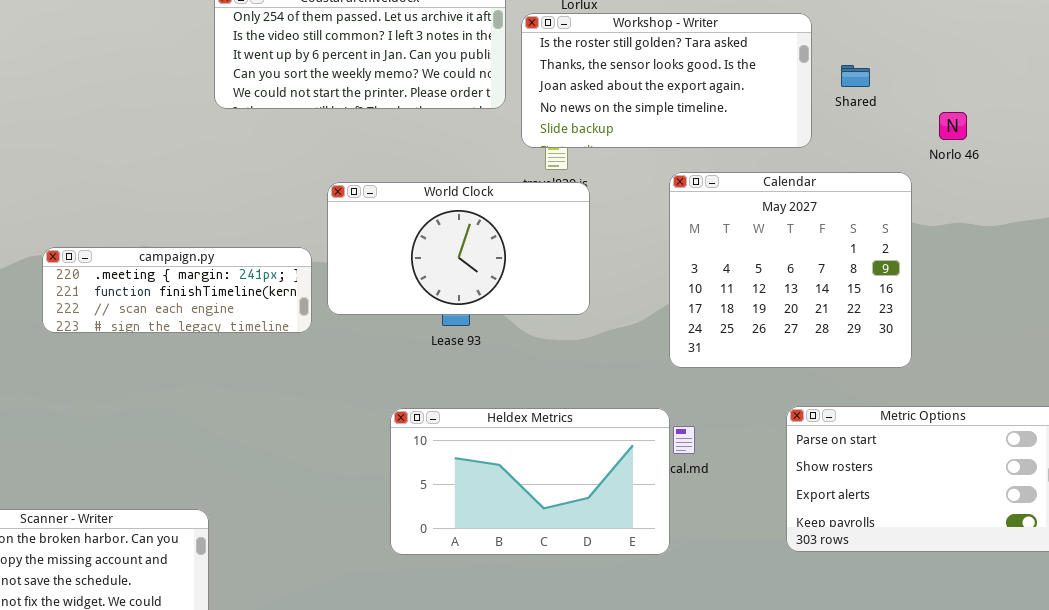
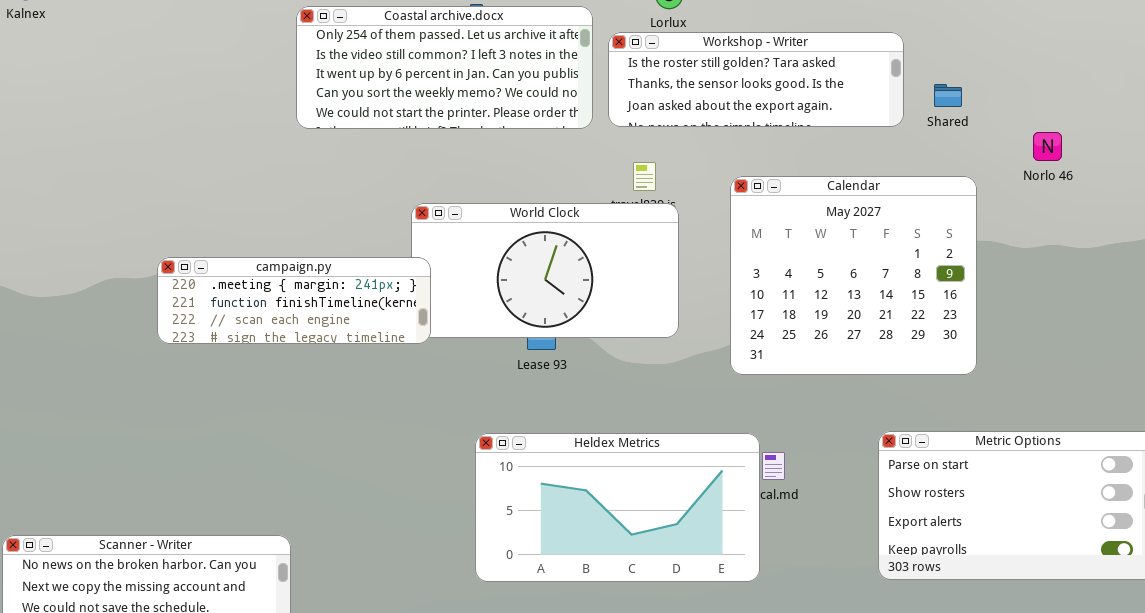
Workshop - Writer: [521,13,812,148] -> [608,32,904,127], resized
Calendar: [669,172,912,368] -> [730,176,977,375], moved
campaign.py: [42,247,312,333] -> [157,257,431,344], moved

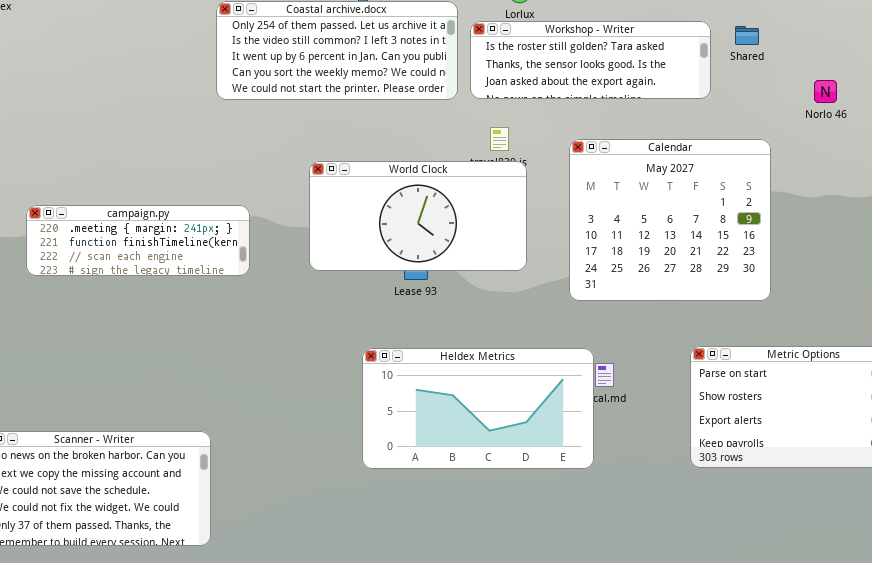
Shared: [934,84,962,107] -> [735,26,759,45], moved
Norlo 46: [1033,132,1062,161] -> [814,80,837,103], moved
campaign.py: [157,257,431,344] -> [26,205,250,276], moved

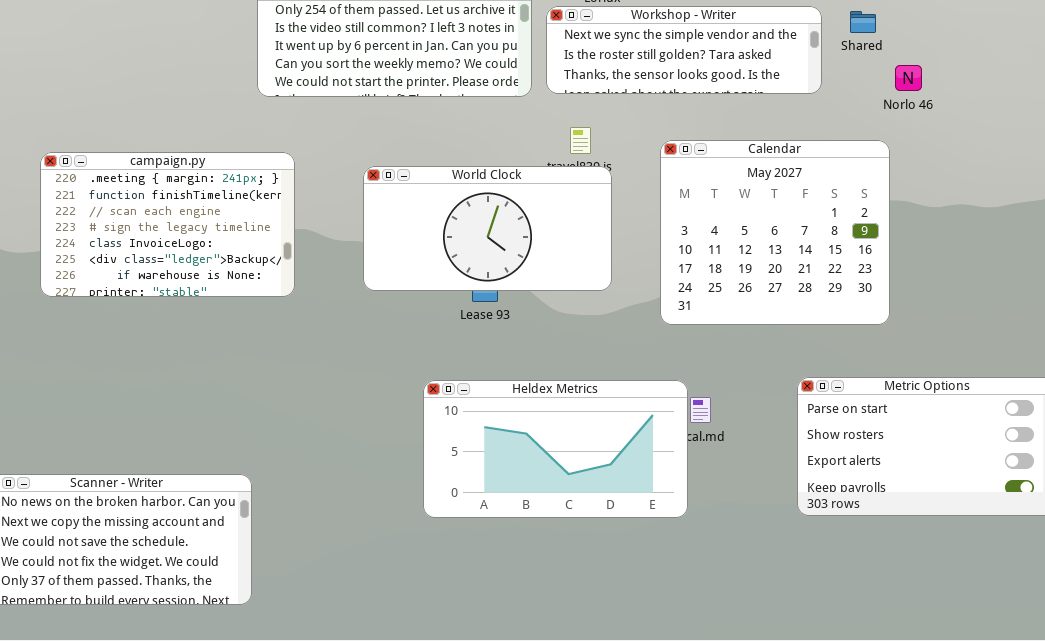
Workshop - Writer: [470,21,711,99] -> [546,6,822,94], scrolled up 1 row
Norlo 46: [814,80,837,103] -> [895,65,922,91], moved
campaign.py: [26,205,250,276] -> [40,152,295,297], resized

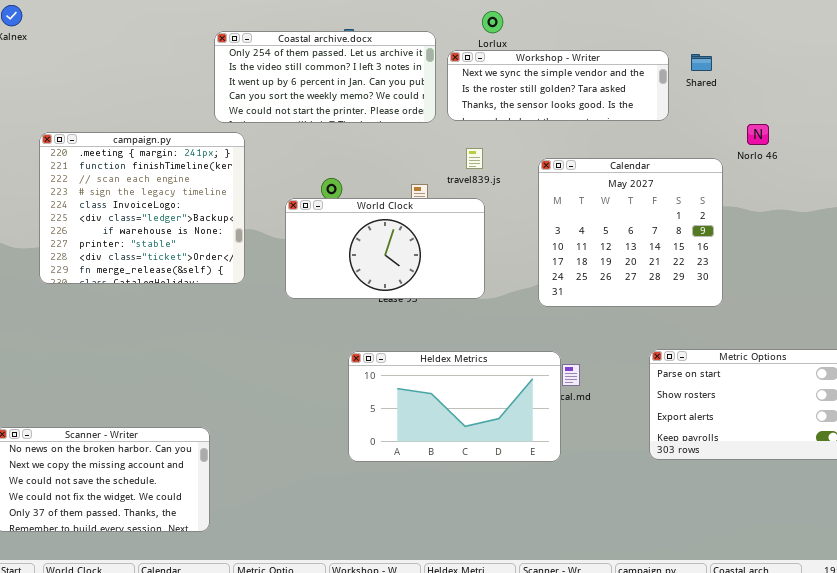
Norlo 46: [895,65,922,91] -> [747,124,769,145], moved
campaign.py: [40,152,295,297] -> [39,132,245,284], resized
World Clock: [363,166,612,291] -> [285,198,485,299], moved

